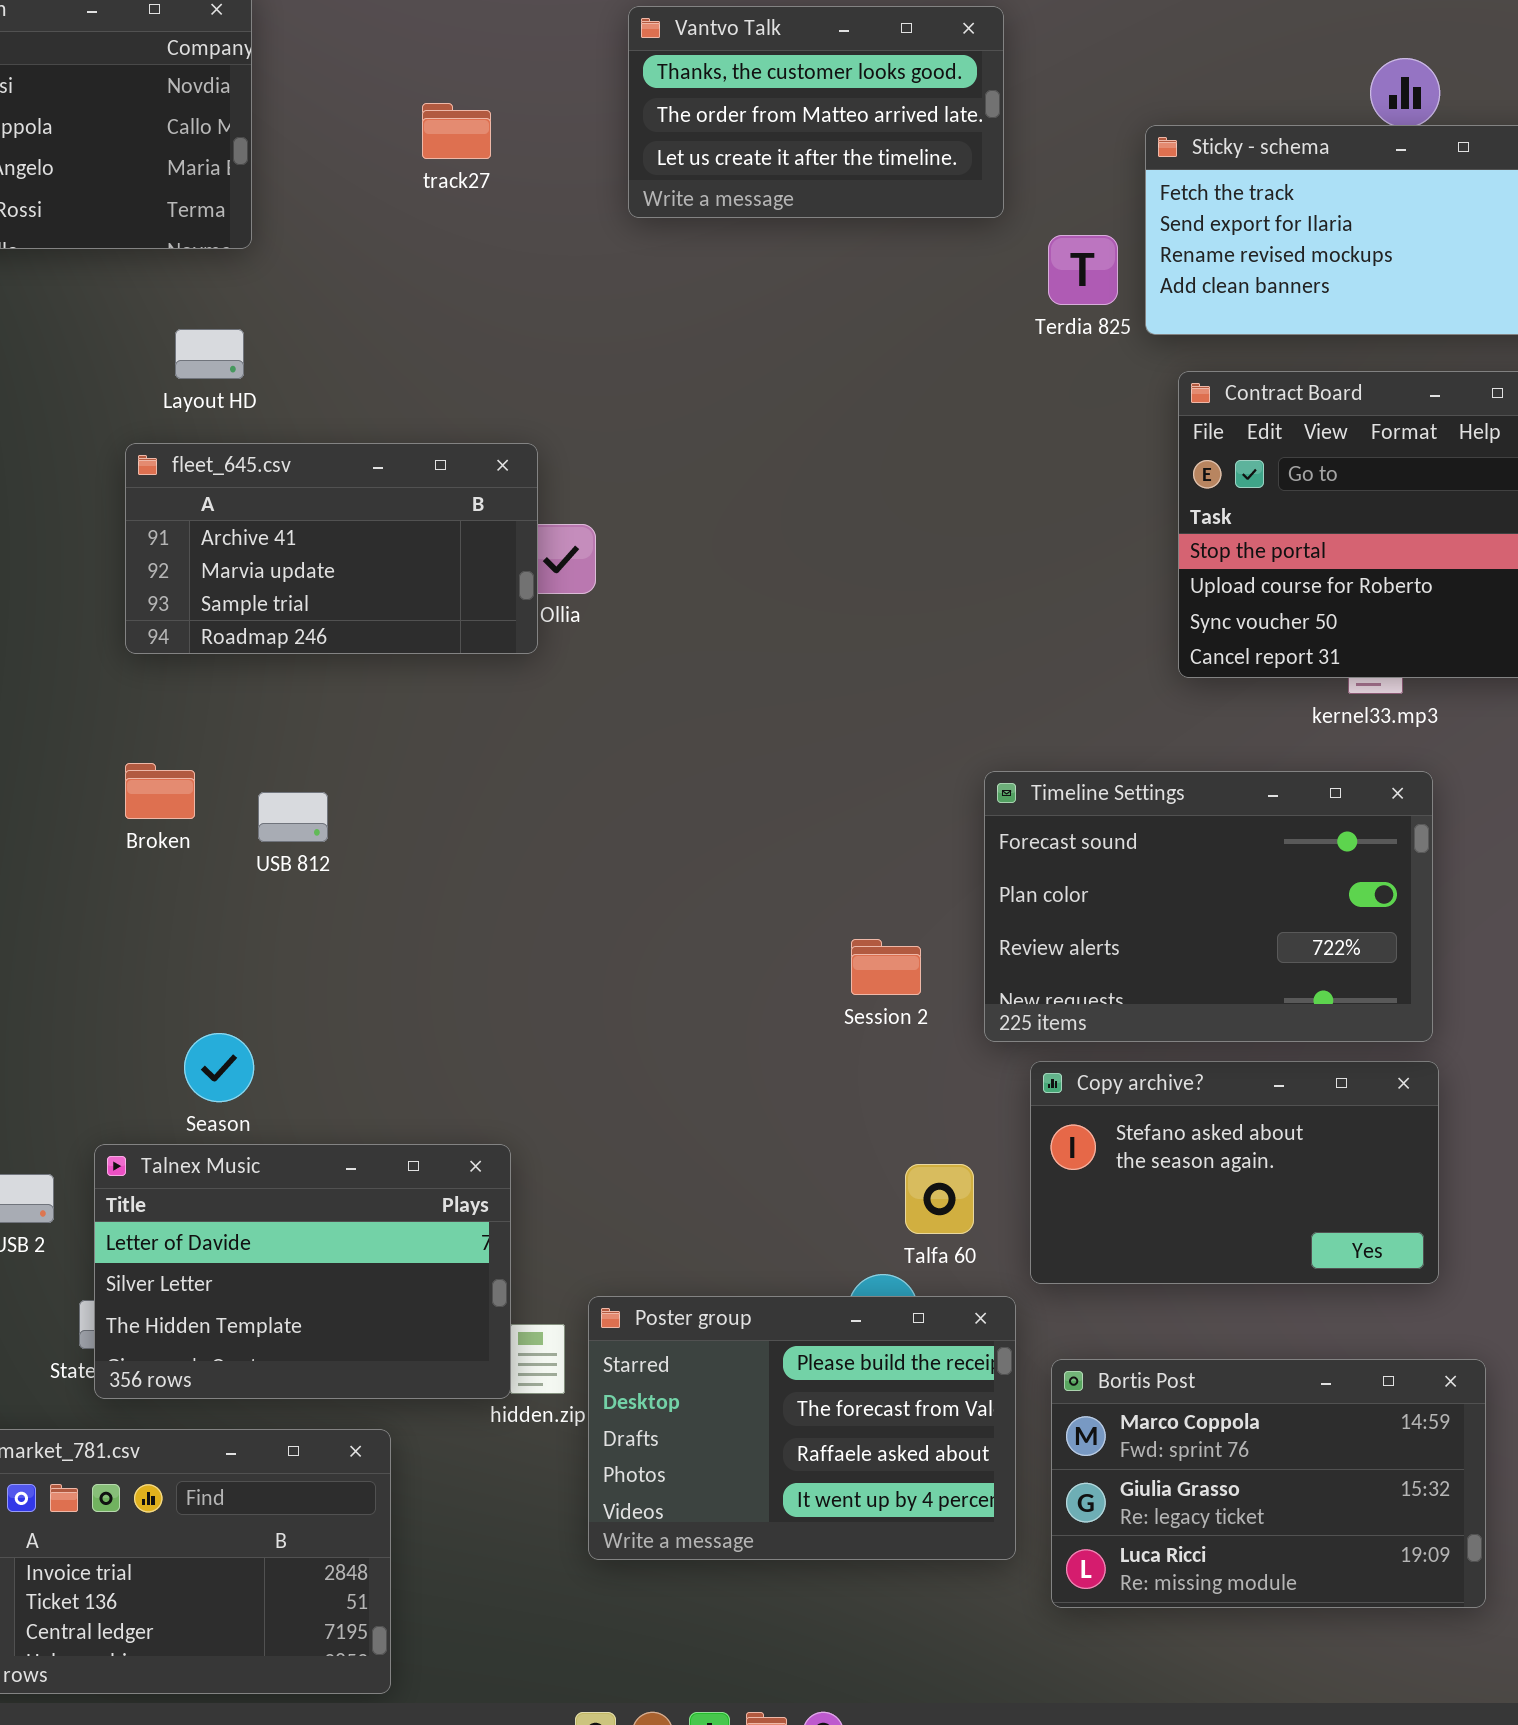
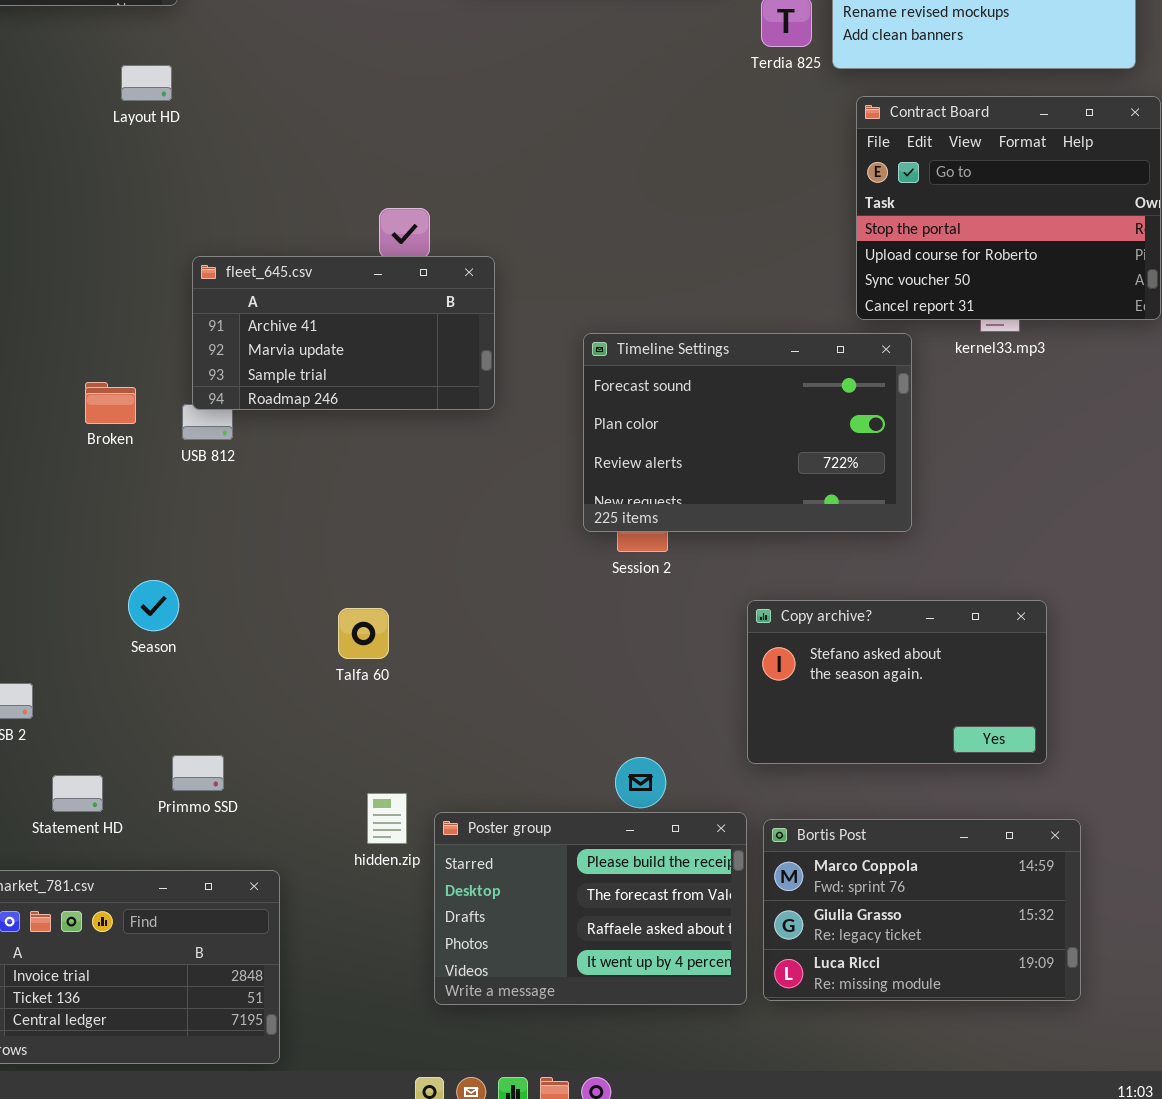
fleet_645.csv: [125,443,538,654] -> [192,256,495,410], moved
Timeline Settings: [984,771,1433,1042] -> [583,333,912,532], moved
Talnex Music: [94,1144,511,1399] -> none, closed
Talfa 60: [905,1164,974,1234] -> [338,608,389,659], moved
Poster group: [588,1296,1016,1560] -> [434,812,747,1005], moved

